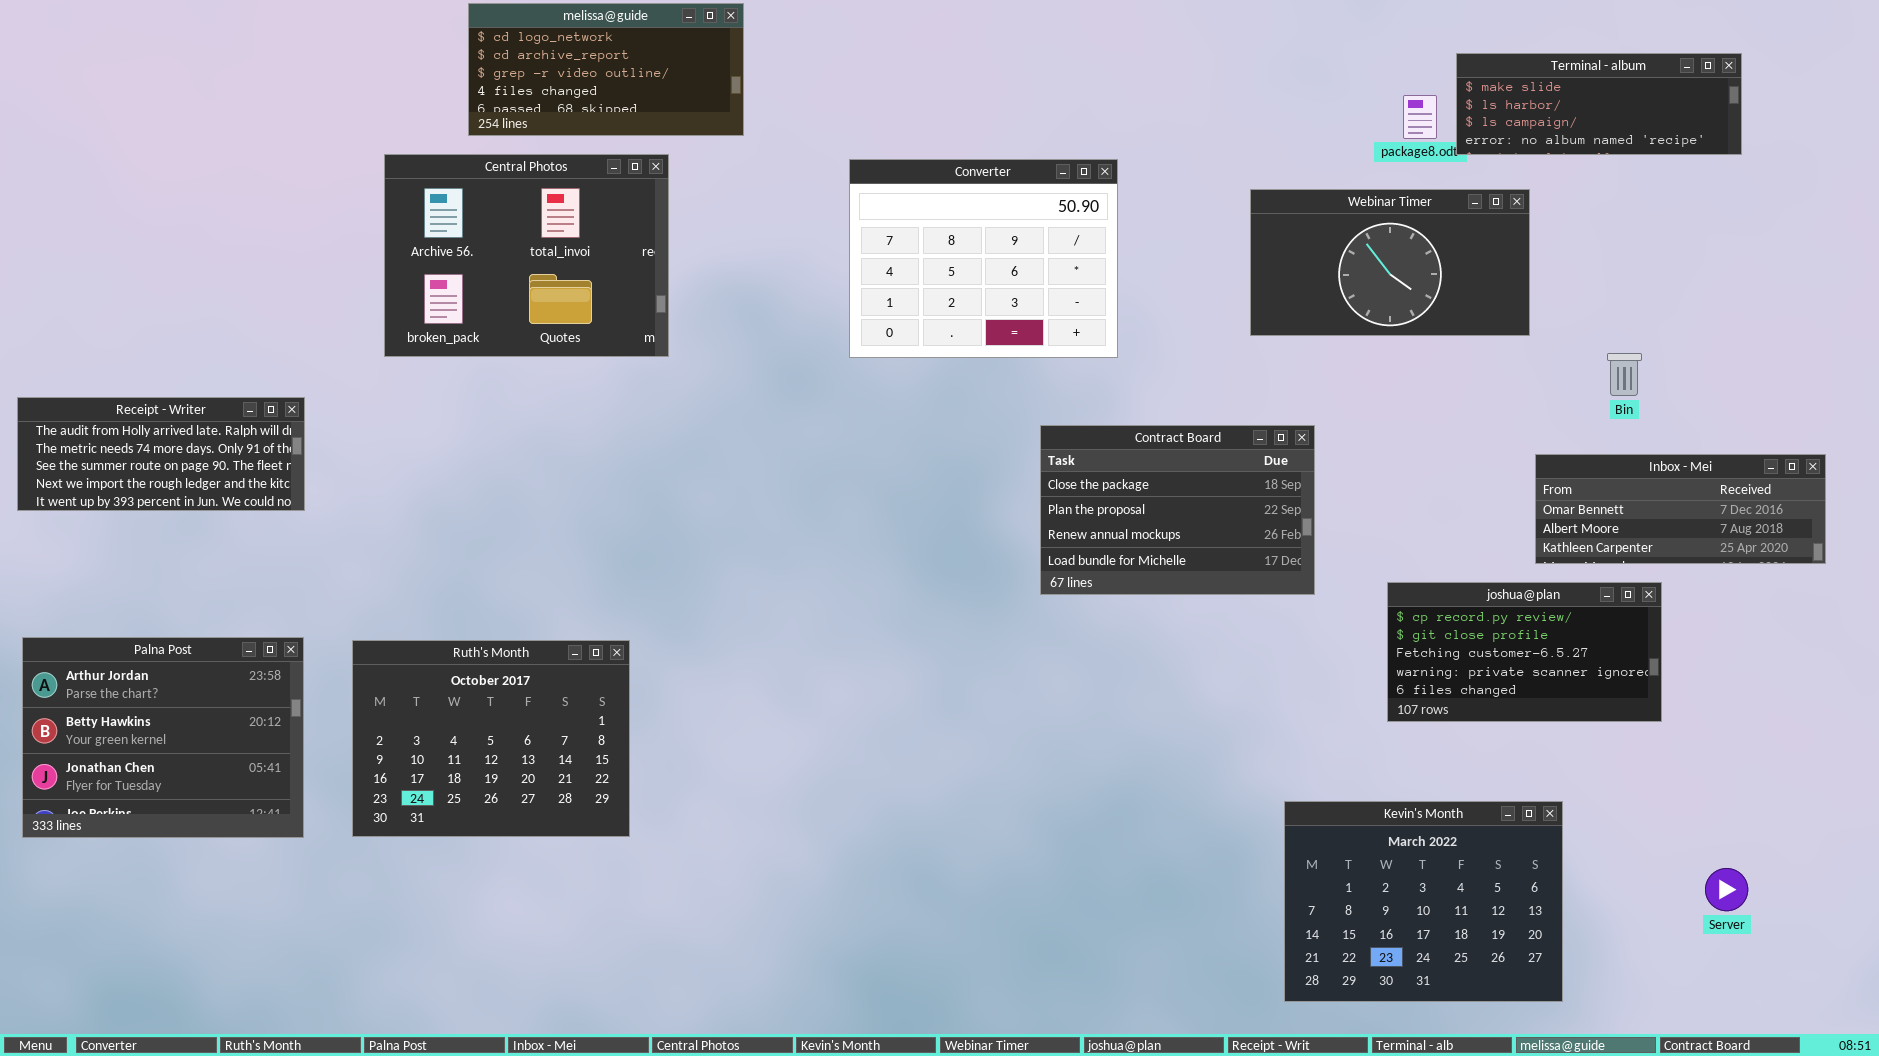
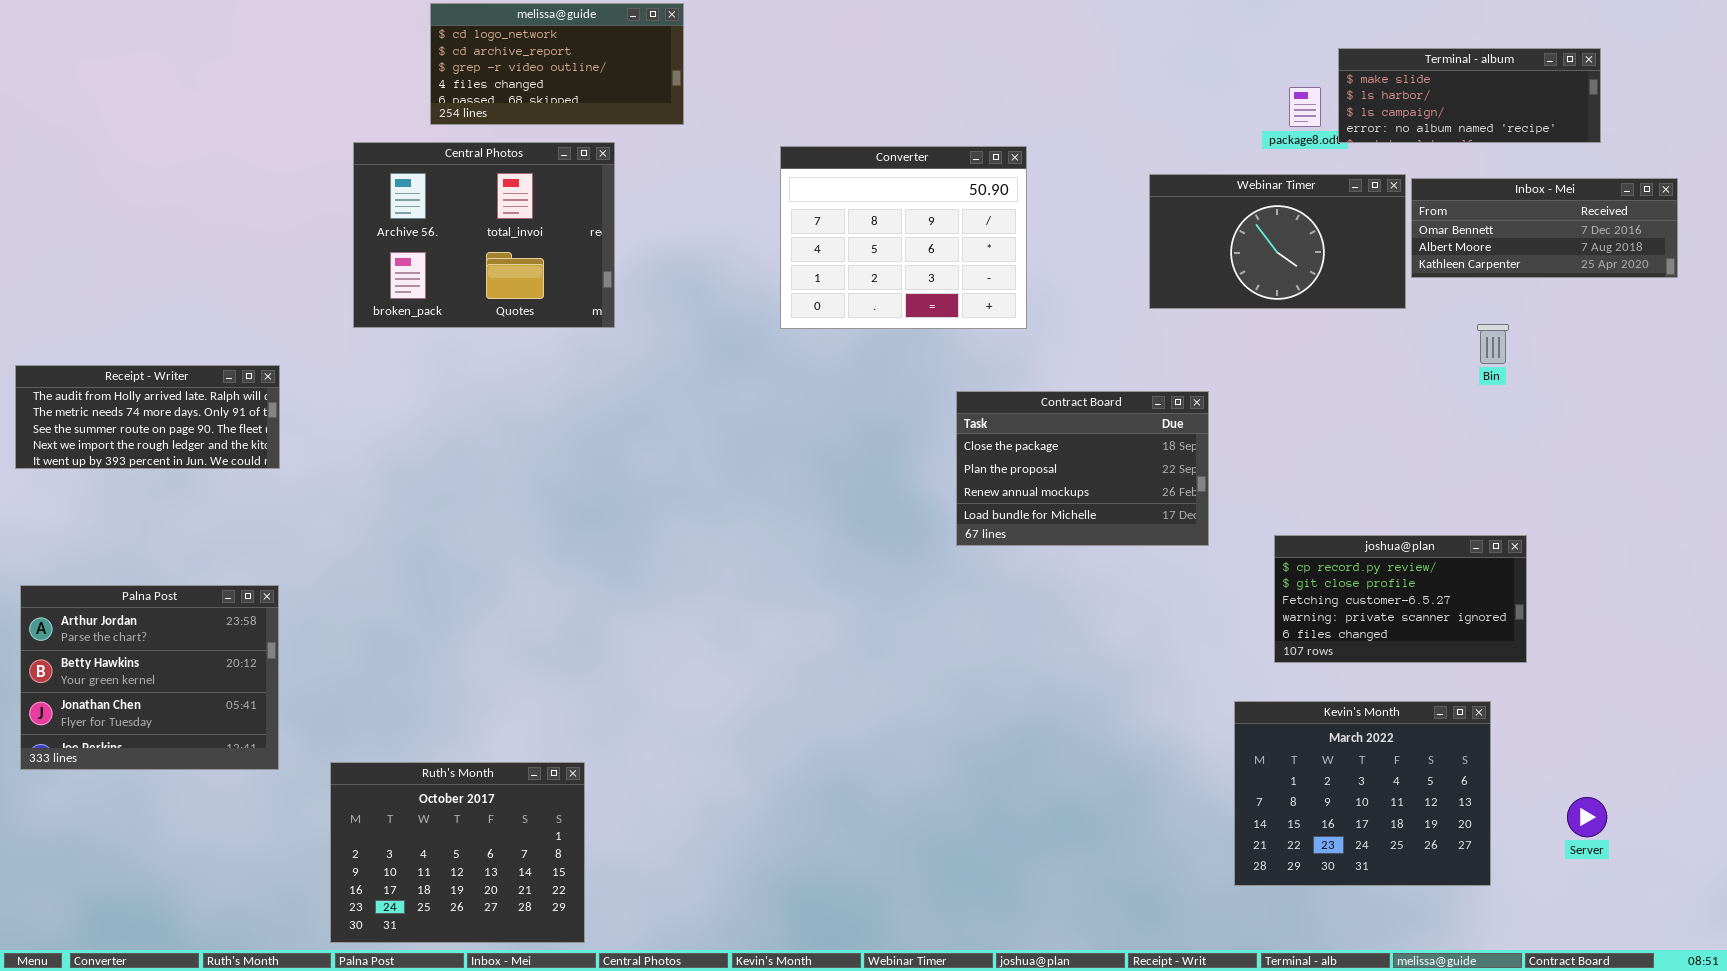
Inbox - Mei: [1535,454,1826,564] -> [1411,178,1678,278], moved
Ruth's Month: [352,640,630,837] -> [330,762,585,943], moved
Kevin's Month: [1284,801,1563,1002] -> [1234,701,1491,886], moved

